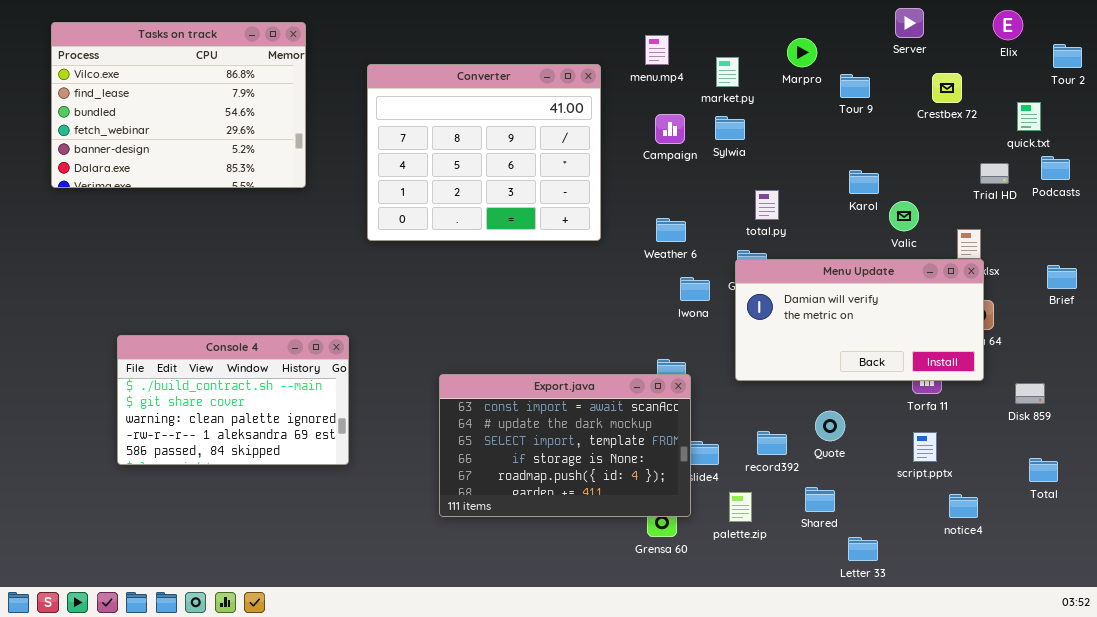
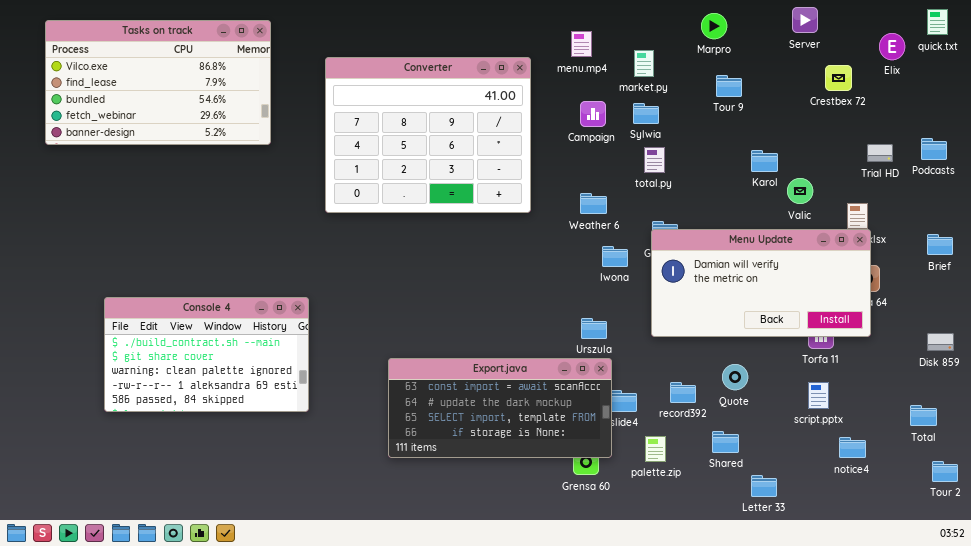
Elix: [993,10,1023,40] -> [879,33,905,60], moved
Tasks on track: [51,22,306,188] -> [45,20,271,145], resized
Marpro: [787,38,817,67] -> [701,13,727,39], moved
Tour 2: [1053,44,1082,68] -> [932,461,958,482], moved
Tour 9: [840,74,870,98] -> [716,75,742,97], moved
quick.txt: [1017,102,1041,131] -> [927,9,948,35], moved
total.py: [755,190,779,220] -> [644,147,665,173], moved
Export.java: [439,374,691,517] -> [388,358,612,458], resized
Disk 859: [1015,383,1045,404] -> [927,333,954,351], moved

